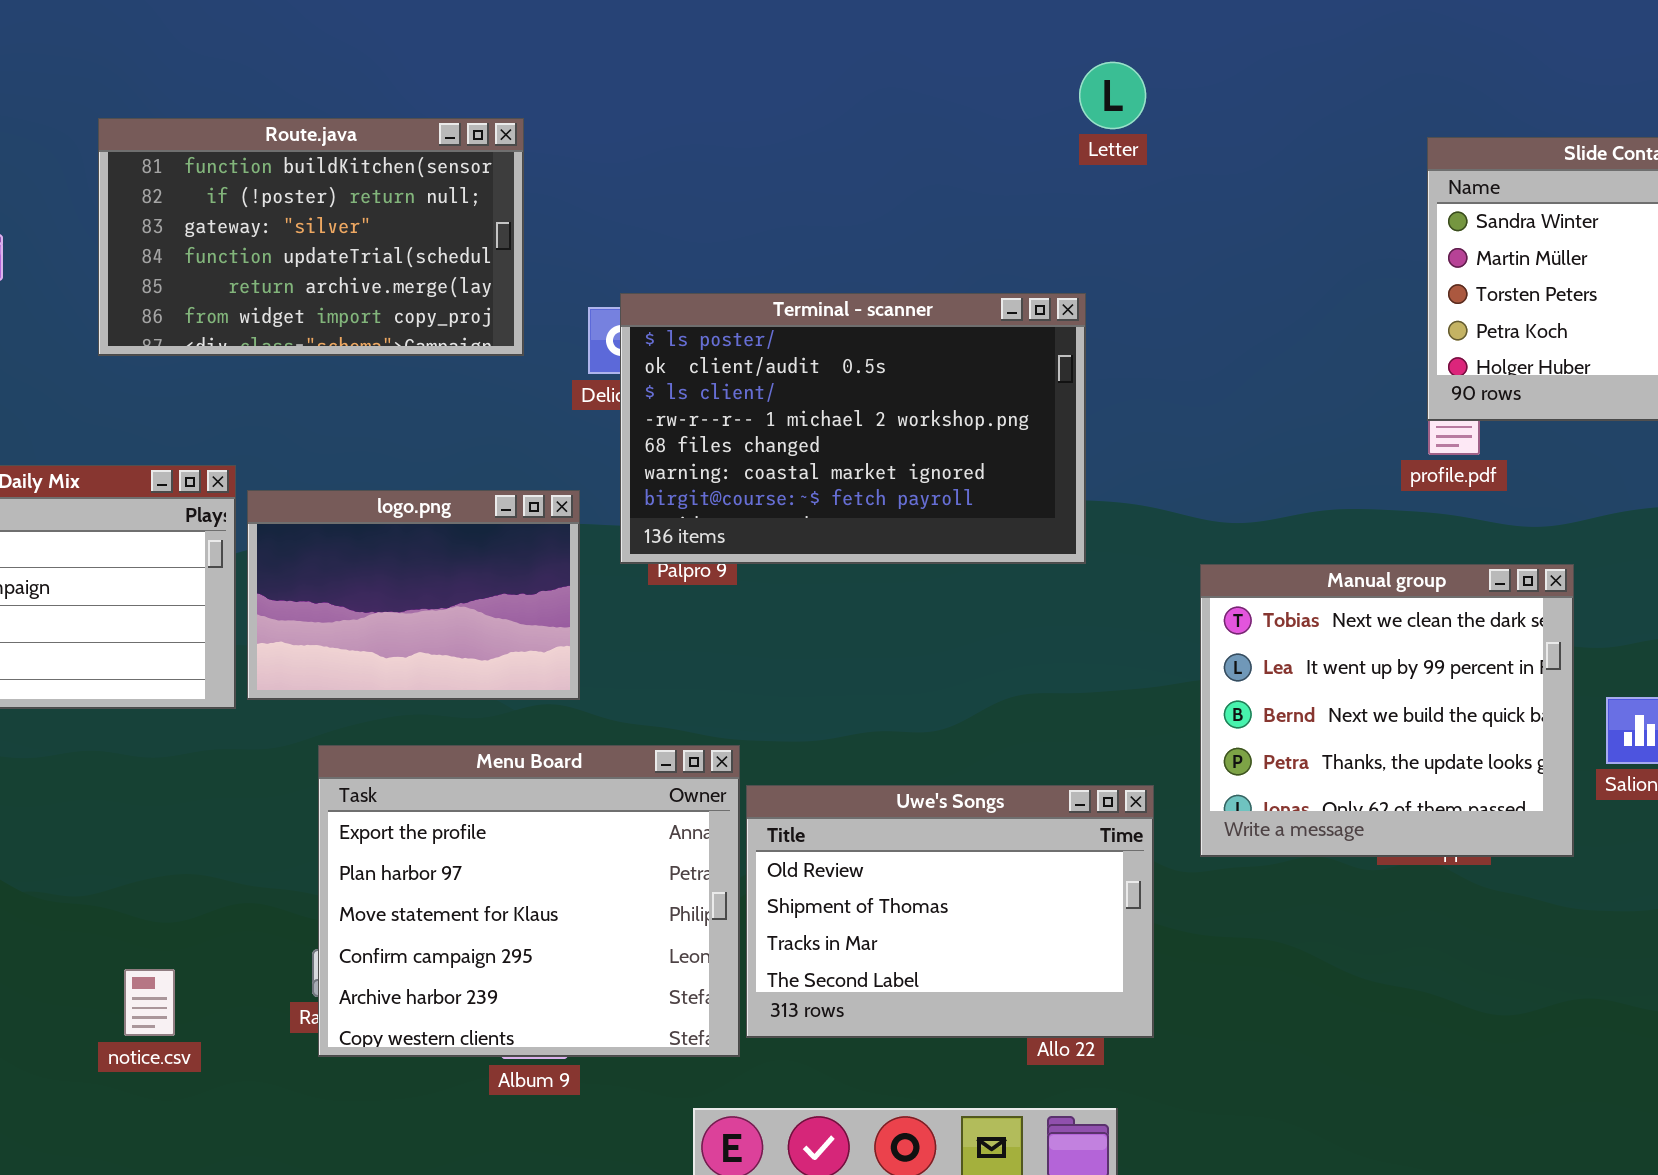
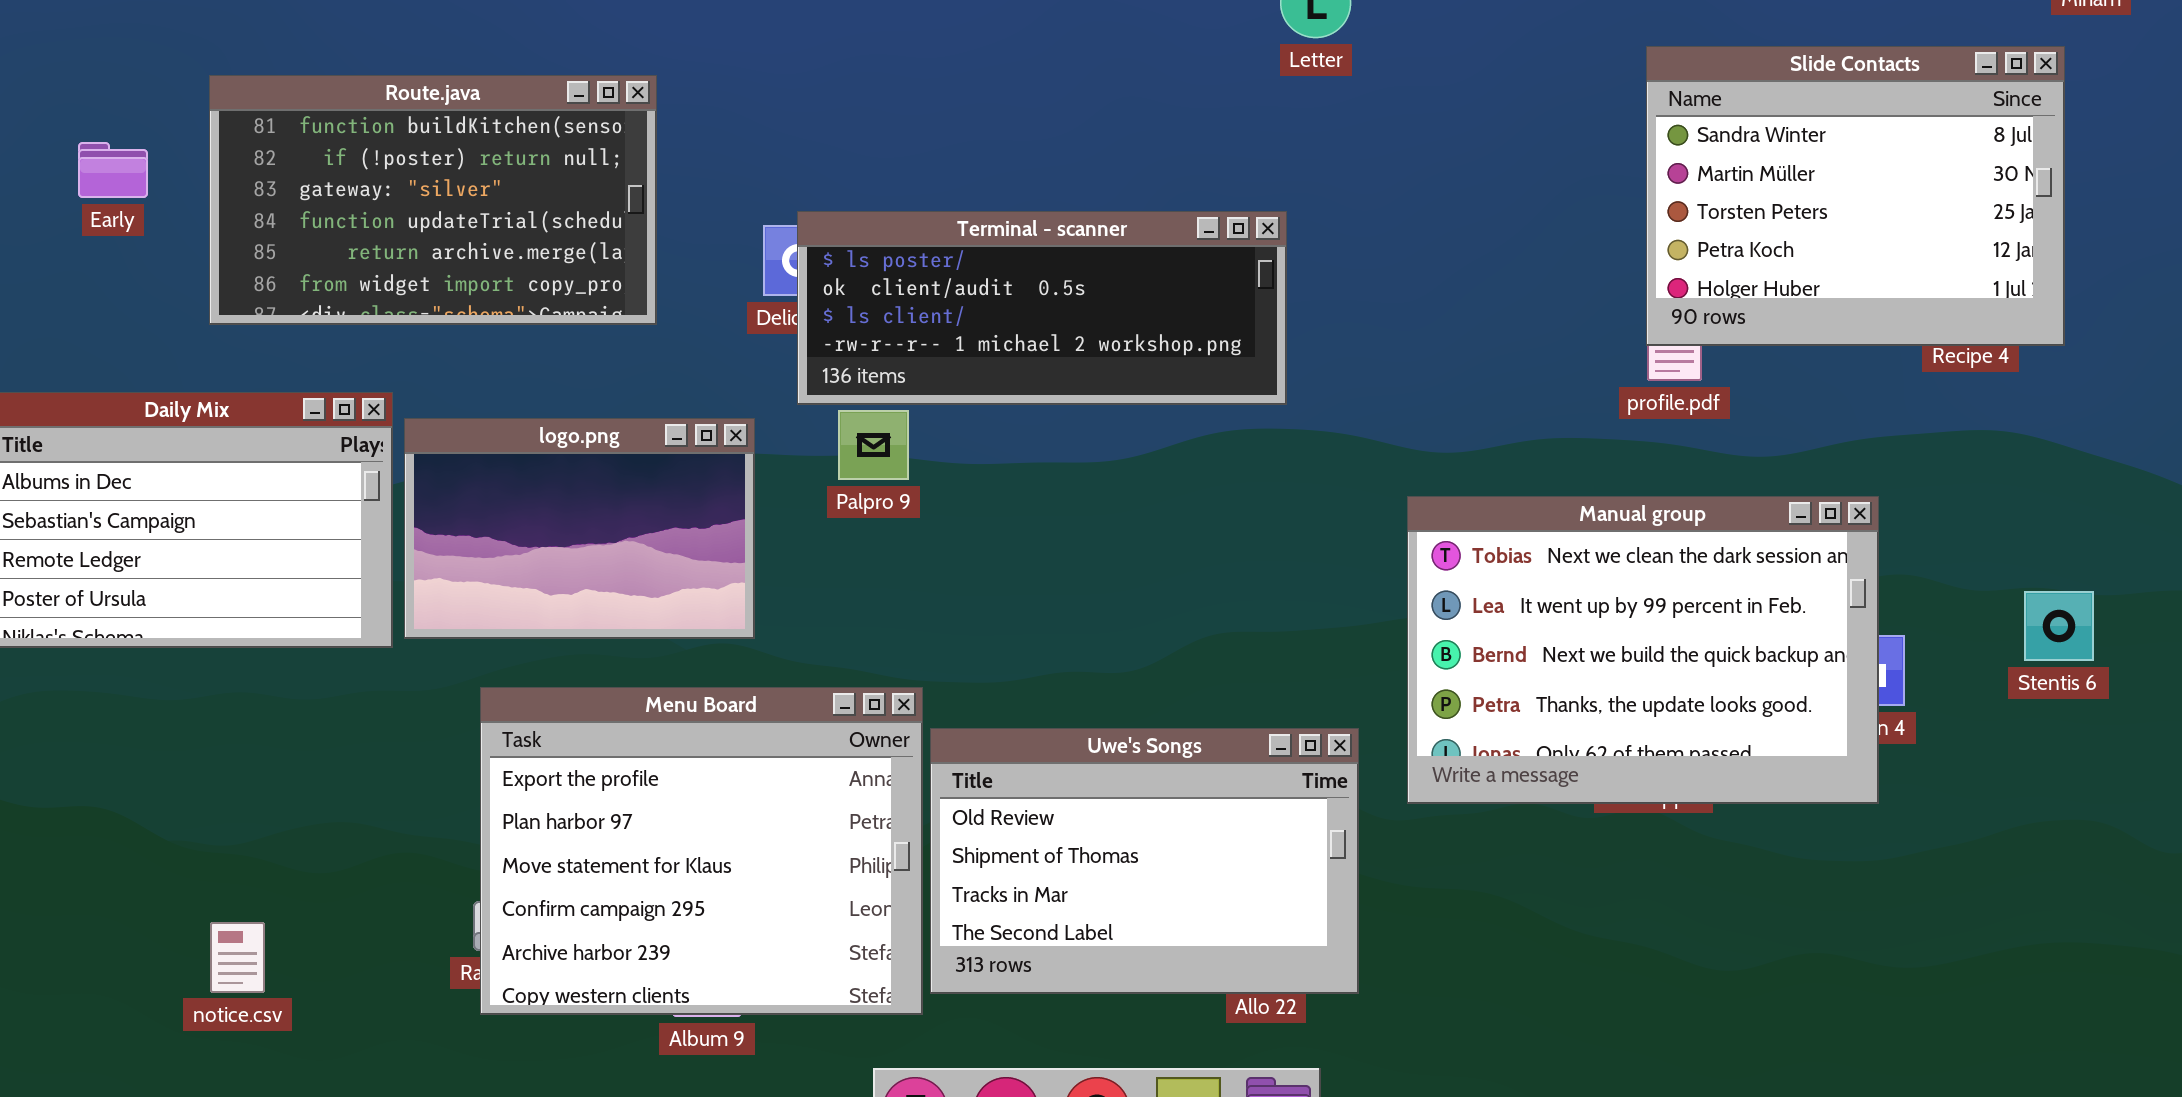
Route.java: [98,118,524,356] -> [209,75,657,325], moved
Terminal - scanner: [620,293,1086,564] -> [797,211,1287,405], resized
Manual group: [1200,564,1574,857] -> [1407,496,1879,804], resized
notice.csv: [124,969,175,1036] -> [210,922,265,993], moved

